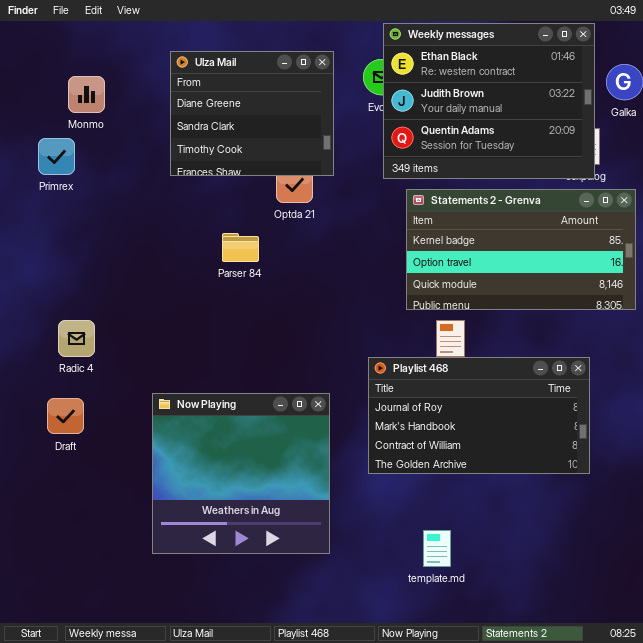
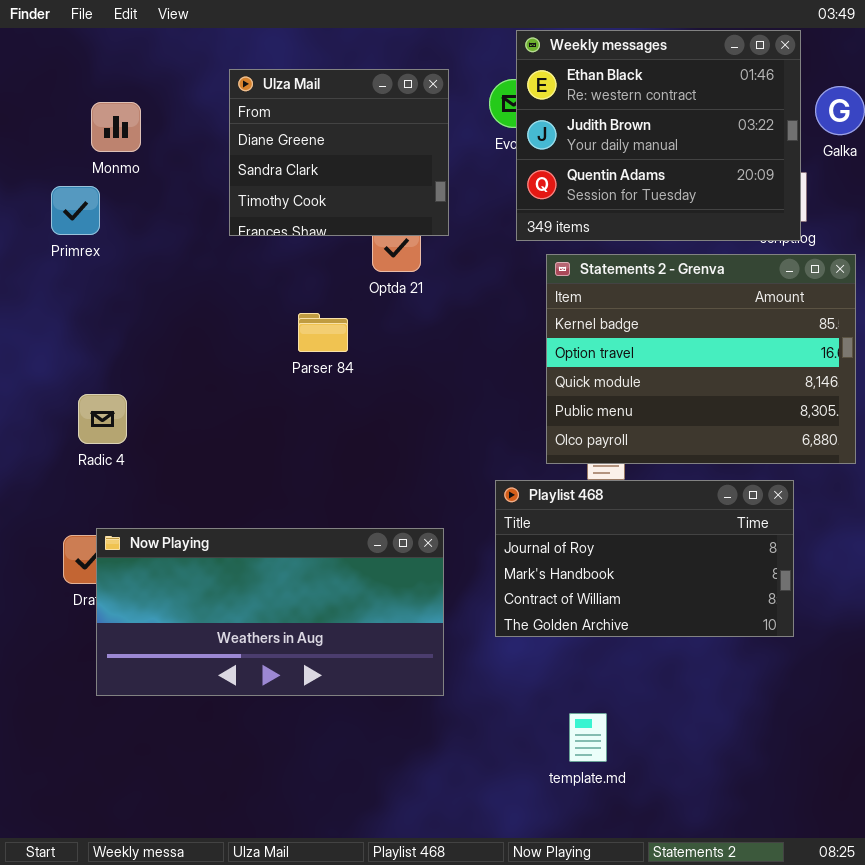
Statements 2 - Grenva: [406,189,636,310] -> [546,254,856,464], resized
Radic 4: [58,320,95,357] -> [78,394,127,444], moved
Now Playing: [152,393,330,554] -> [96,528,444,696], resized

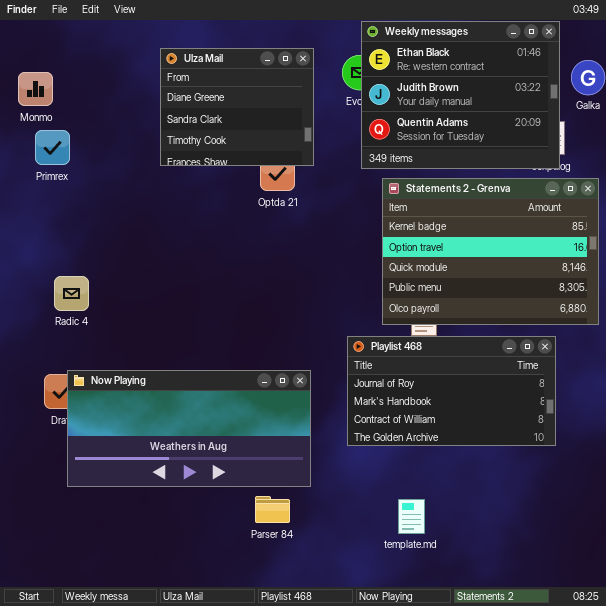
Monmo: [91,102,141,152] -> [18,72,53,106], moved
Parser 84: [298,313,348,352] -> [255,496,290,523], moved

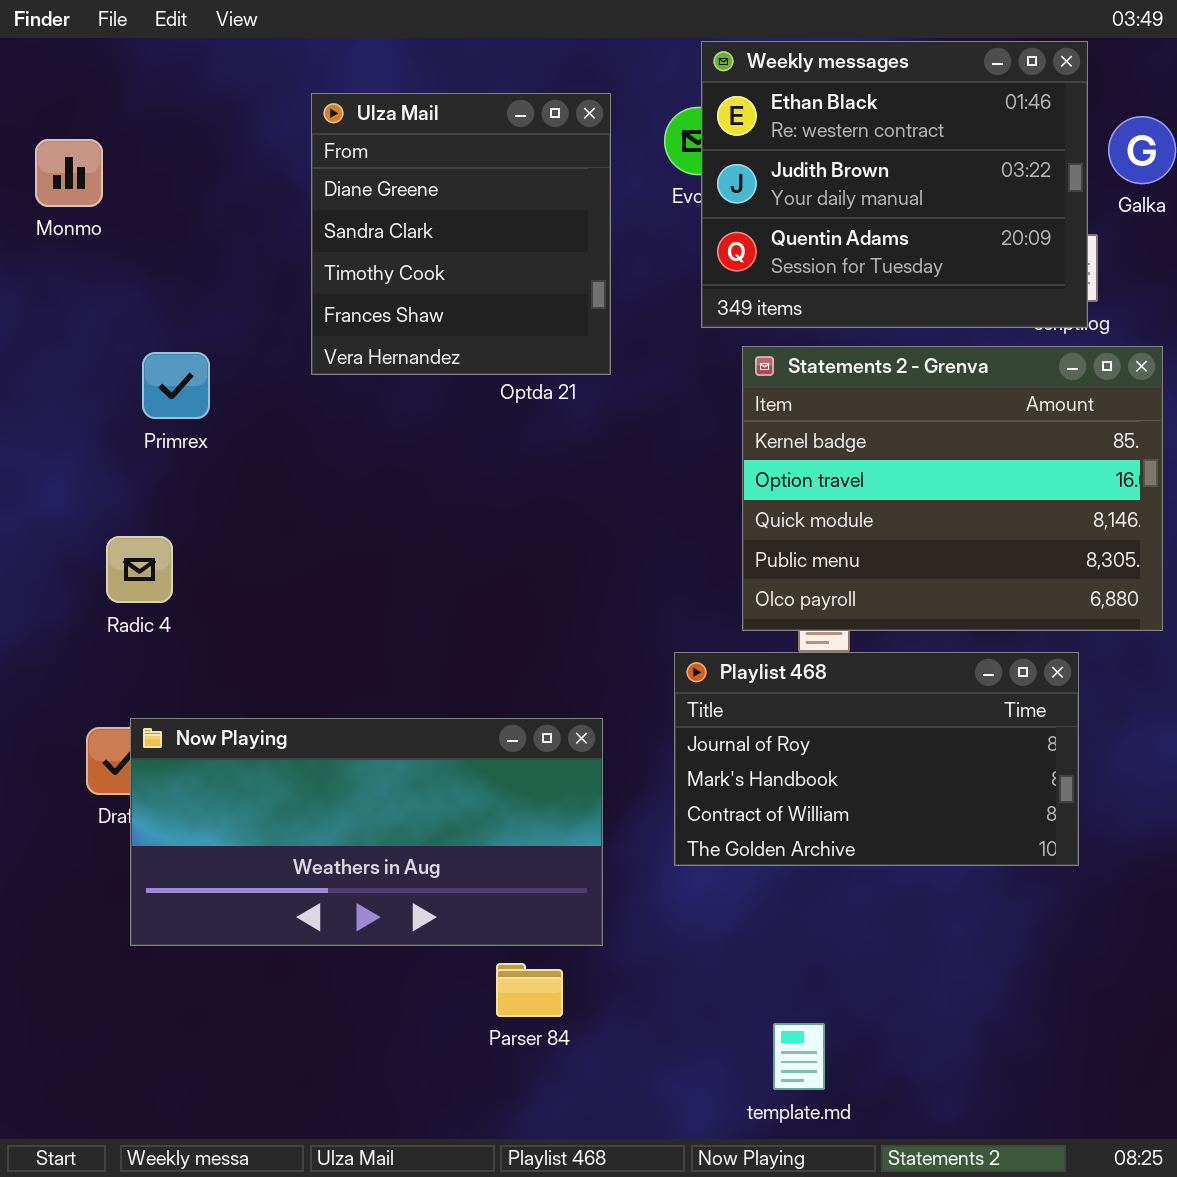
Ulza Mail: [160,48,314,166] -> [311,93,611,375], resized
Primrex: [35,130,70,165] -> [142,352,210,419], moved
template.md: [398,499,425,534] -> [773,1023,825,1090], moved

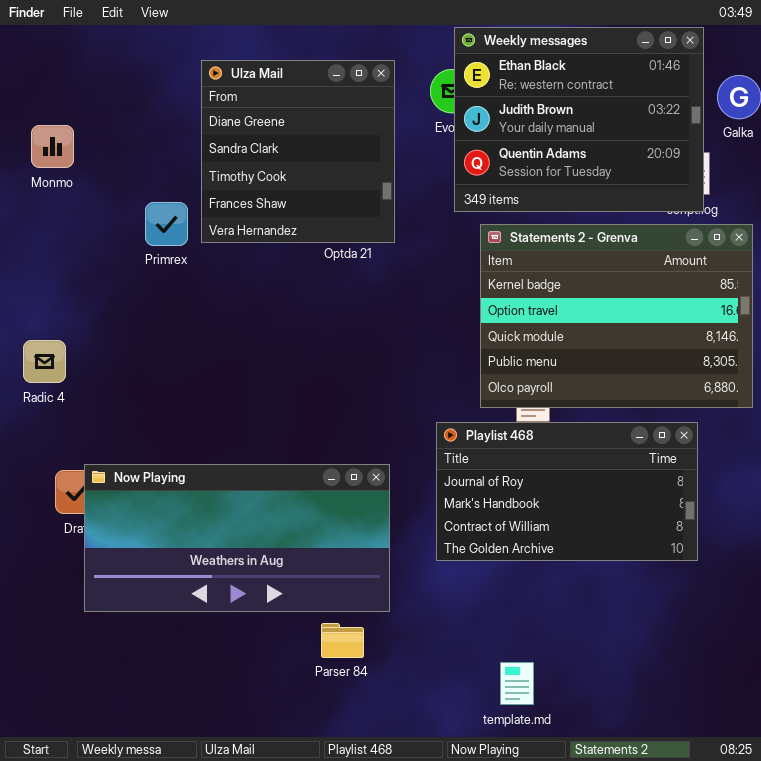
Monmo: [35,139,103,207] -> [31,125,74,168], moved
Primrex: [142,352,210,419] -> [145,202,188,246], moved
Radic 4: [106,536,173,603] -> [23,340,66,383], moved

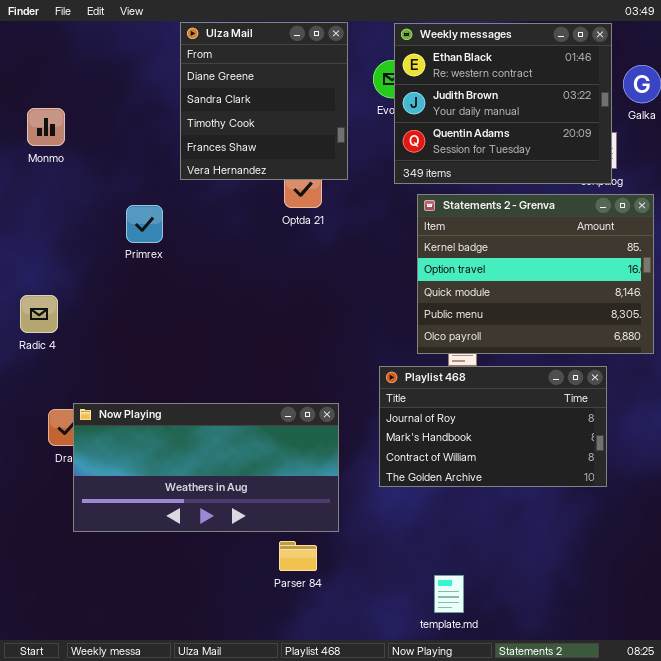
Ulza Mail: [201,60,395,243] -> [180,22,348,180], moved
Primrex: [145,202,188,246] -> [126,205,163,243], moved

